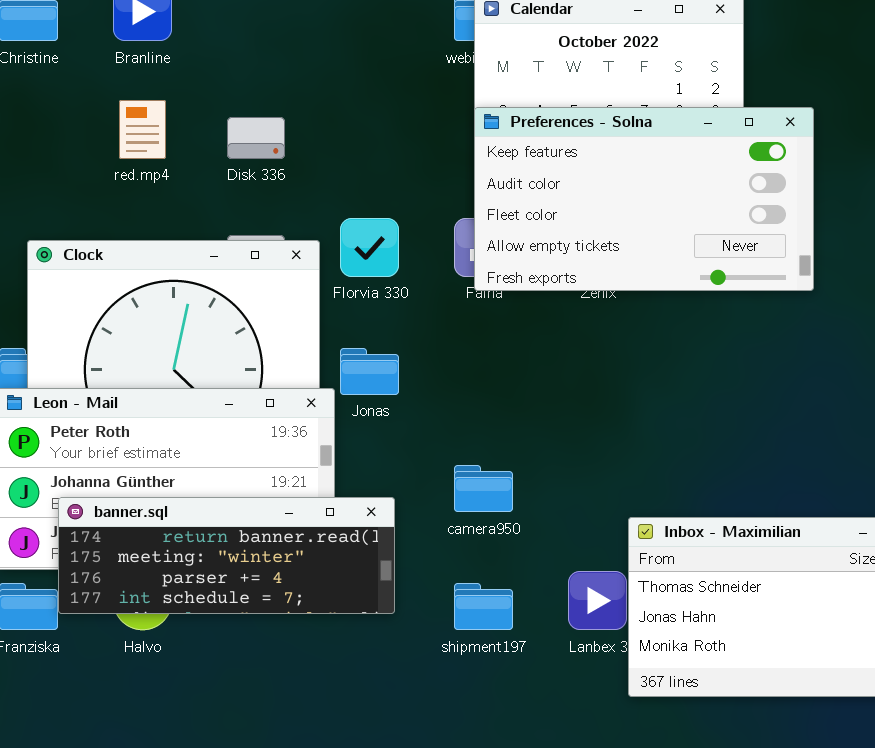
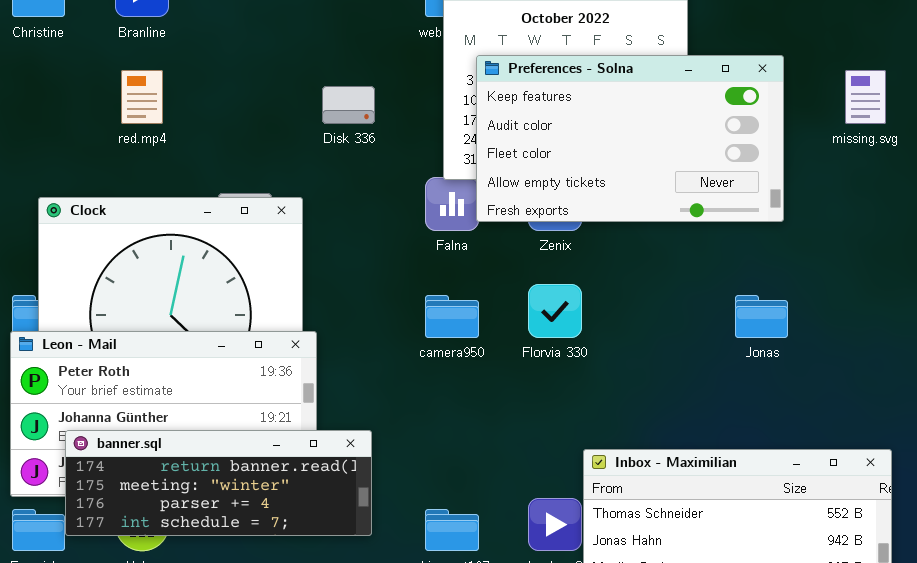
Preferences - Solna: [474,107,814,291] -> [476,55,784,222], moved
Disk 336: [227,117,285,159] -> [322,86,375,124], moved
Florvia 330: [340,218,399,277] -> [528,284,582,338], moved
Jonas: [340,348,399,395] -> [735,295,788,338], moved
camera950: [454,465,513,512] -> [425,295,479,338], moved

